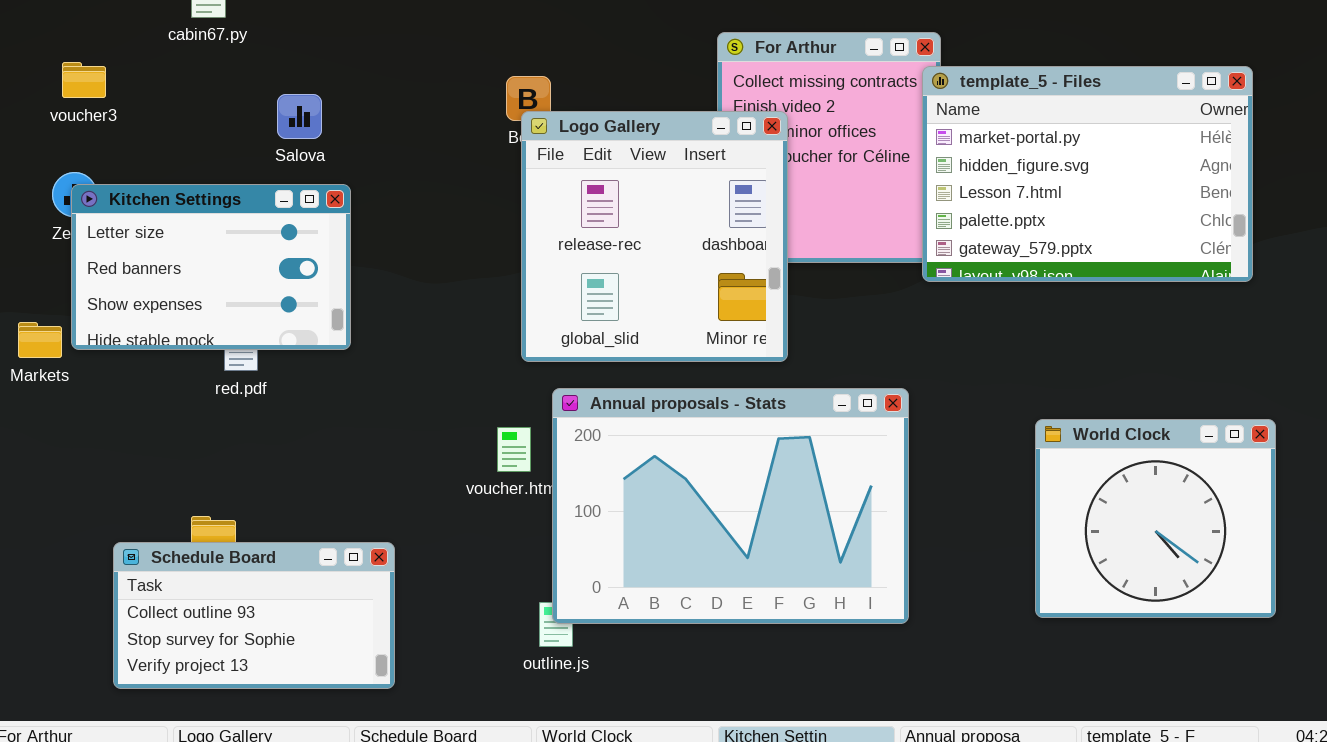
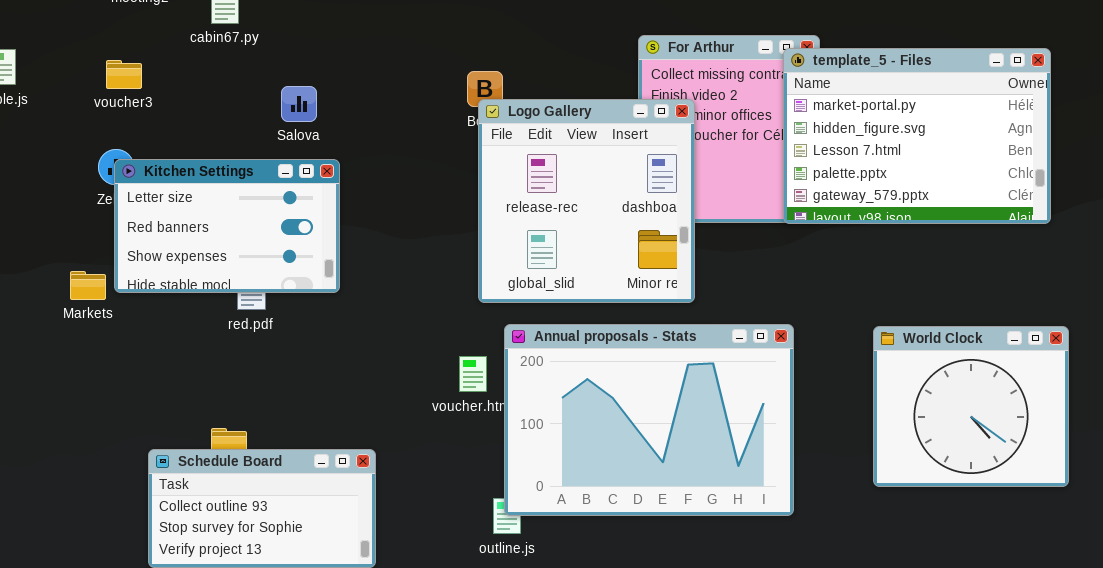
template_5 - Files: [922,66,1253,282] -> [783,48,1051,224], moved
World Clock: [1035,419,1276,618] -> [873,326,1069,487], moved

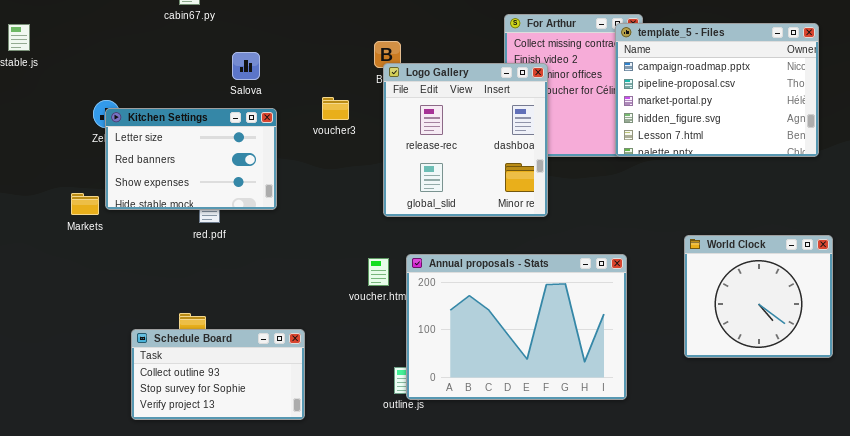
template_5 - Files: [783,48,1051,224] -> [615,23,819,157], scrolled up 2 rows
voucher3: [106,60,142,89] -> [322,97,349,120], moved
Annual proposals - Stats: [504,324,794,516] -> [406,254,627,400], moved

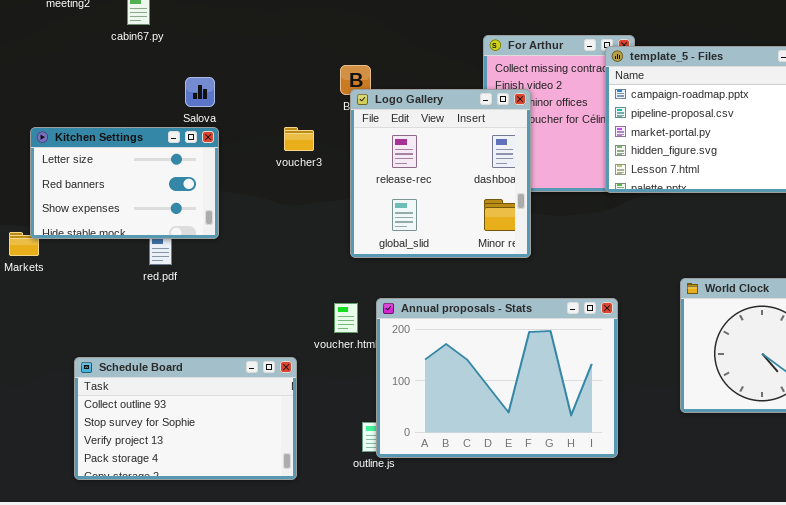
Kitchen Settings: [105,108,277,210] -> [30,127,219,239], moved
Schedule Board: [131,329,305,420] -> [74,357,297,480], resized

